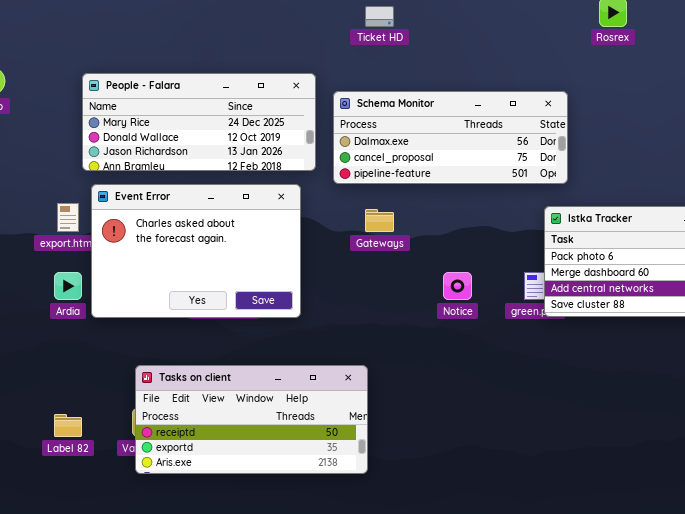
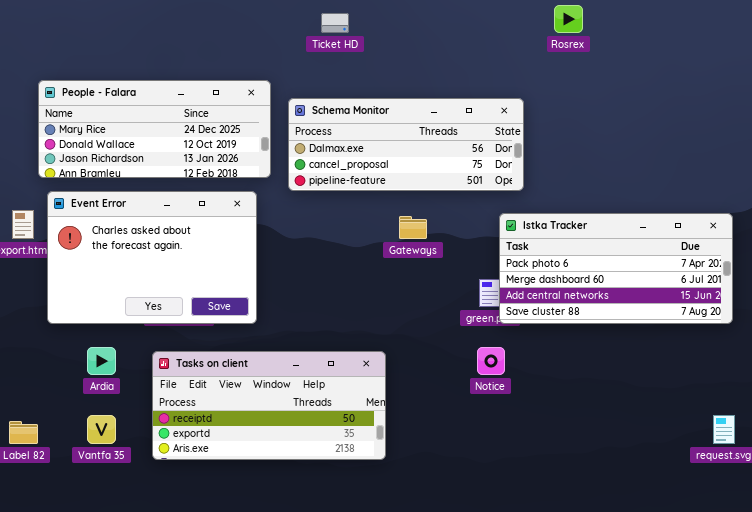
Gateways: [365,209,394,232] -> [399,216,427,239], moved
Ardia: [54,272,82,300] -> [87,347,116,375], moved
Notice: [443,272,472,300] -> [477,347,505,375], moved
Tasks on client: [135,365,368,474] -> [152,351,386,460], moved

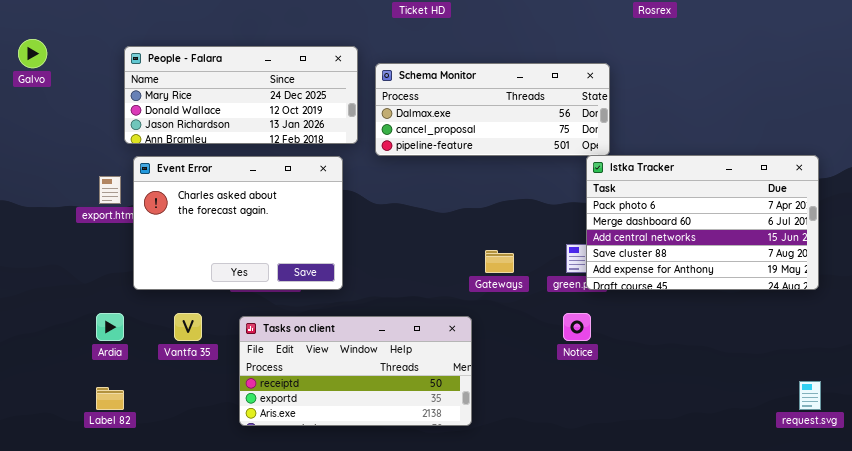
Istka Tracker: [499,213,733,324] -> [586,155,819,290], resized
Gateways: [399,216,427,239] -> [485,250,514,273], moved
Ardia: [87,347,116,375] -> [96,313,124,341], moved
Vantfa 35: [87,415,116,444] -> [174,313,202,341], moved

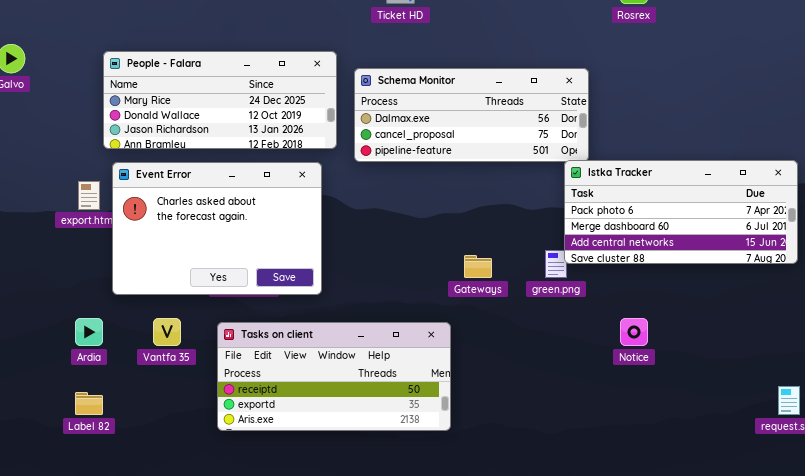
Istka Tracker: [586,155,819,290] -> [564,160,798,264], resized
Notice: [563,313,591,341] -> [620,318,648,346], moved

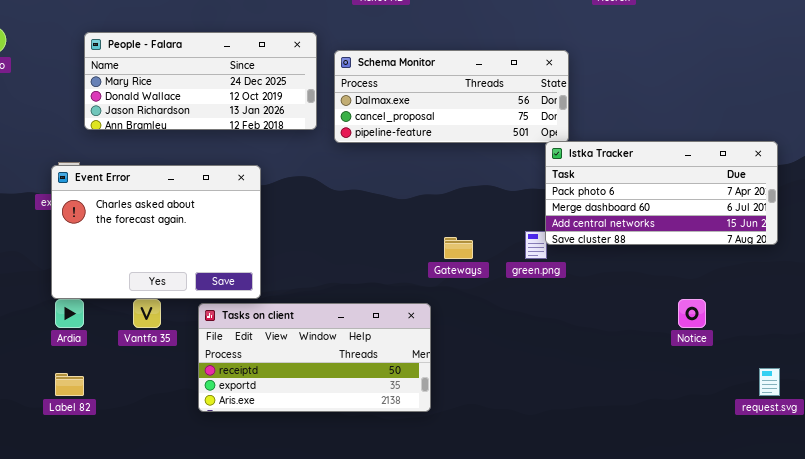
Event Error: [112,162,322,295] -> [51,165,261,299], moved
Notice: [620,318,648,346] -> [678,299,706,328], moved

